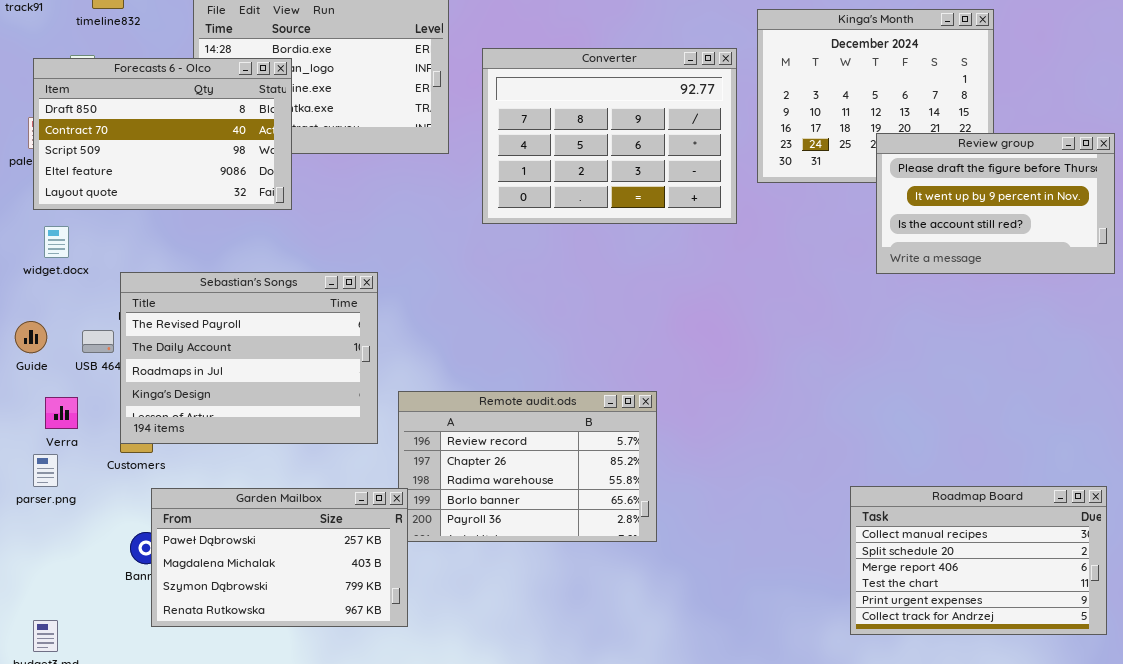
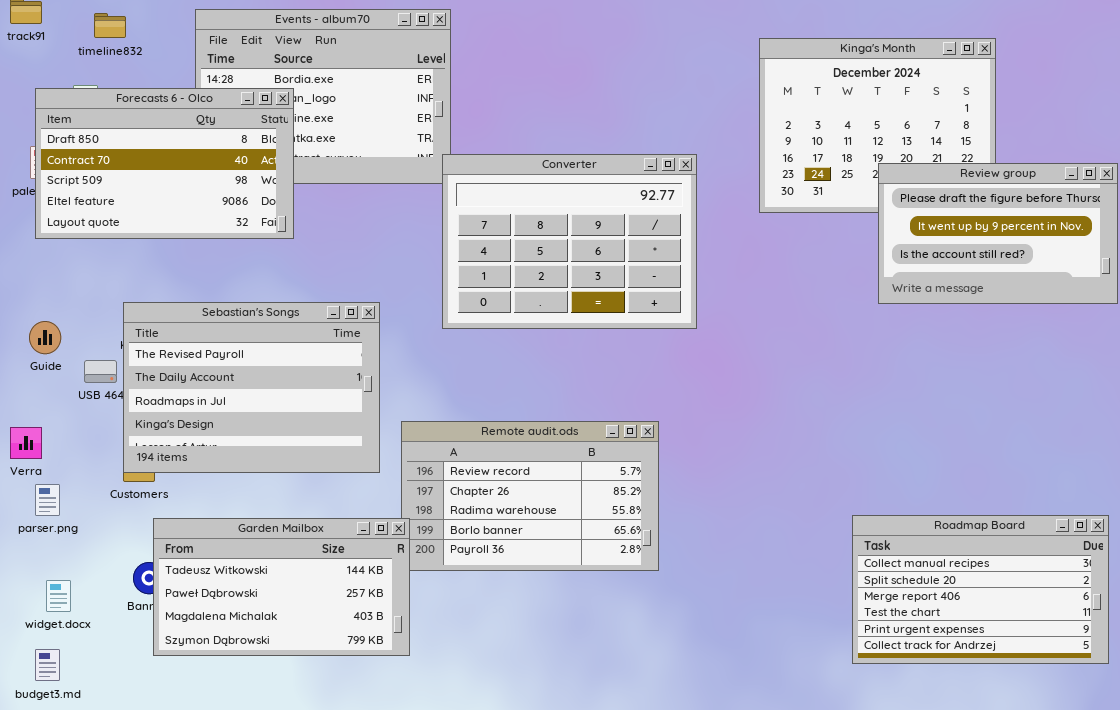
Converter: [482,48,737,224] -> [442,154,697,329], moved
widget.docx: [44,226,69,258] -> [46,580,71,612], moved
Guide: [15,321,47,353] -> [29,321,61,354], moved
Verra: [45,397,78,429] -> [10,427,42,459], moved
Garden Mailbox: [151,488,408,627] -> [153,518,410,656], scrolled up 1 row

